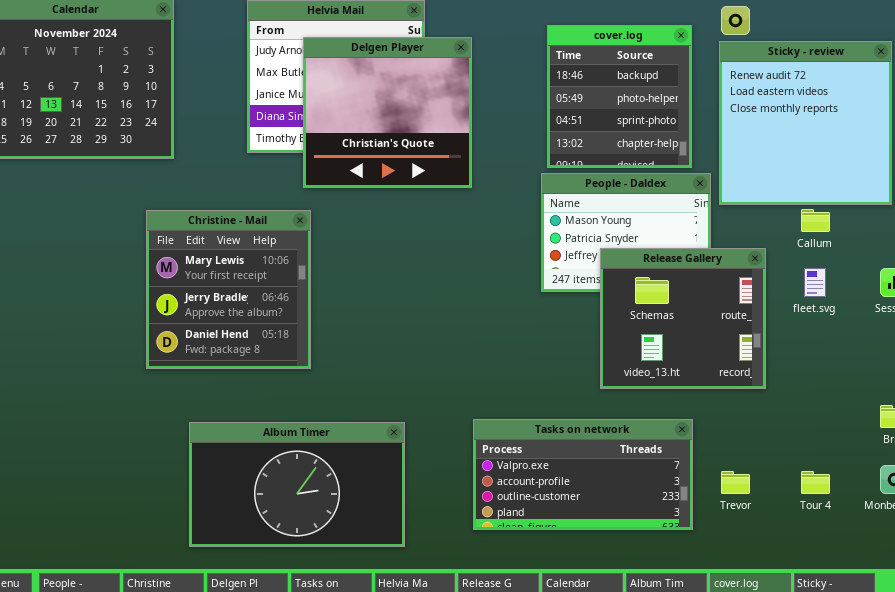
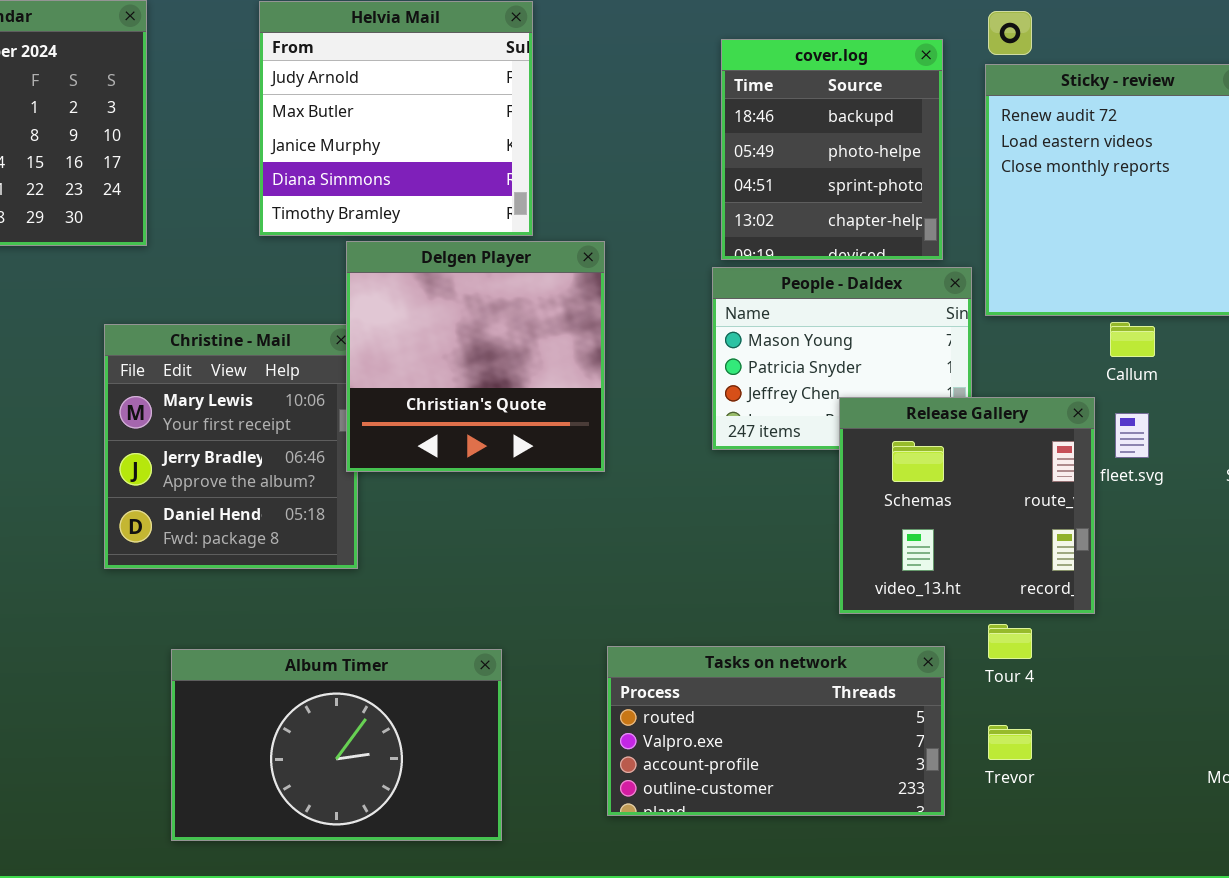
Delgen Player: [303,37,472,188] -> [346,241,605,472], moved
Release Gallery: [600,248,766,389] -> [839,397,1095,614], moved
Tasks on network: [473,419,693,530] -> [607,646,945,816], scrolled up 1 row
Tour 4: [801,471,830,494] -> [988,624,1032,659], moved

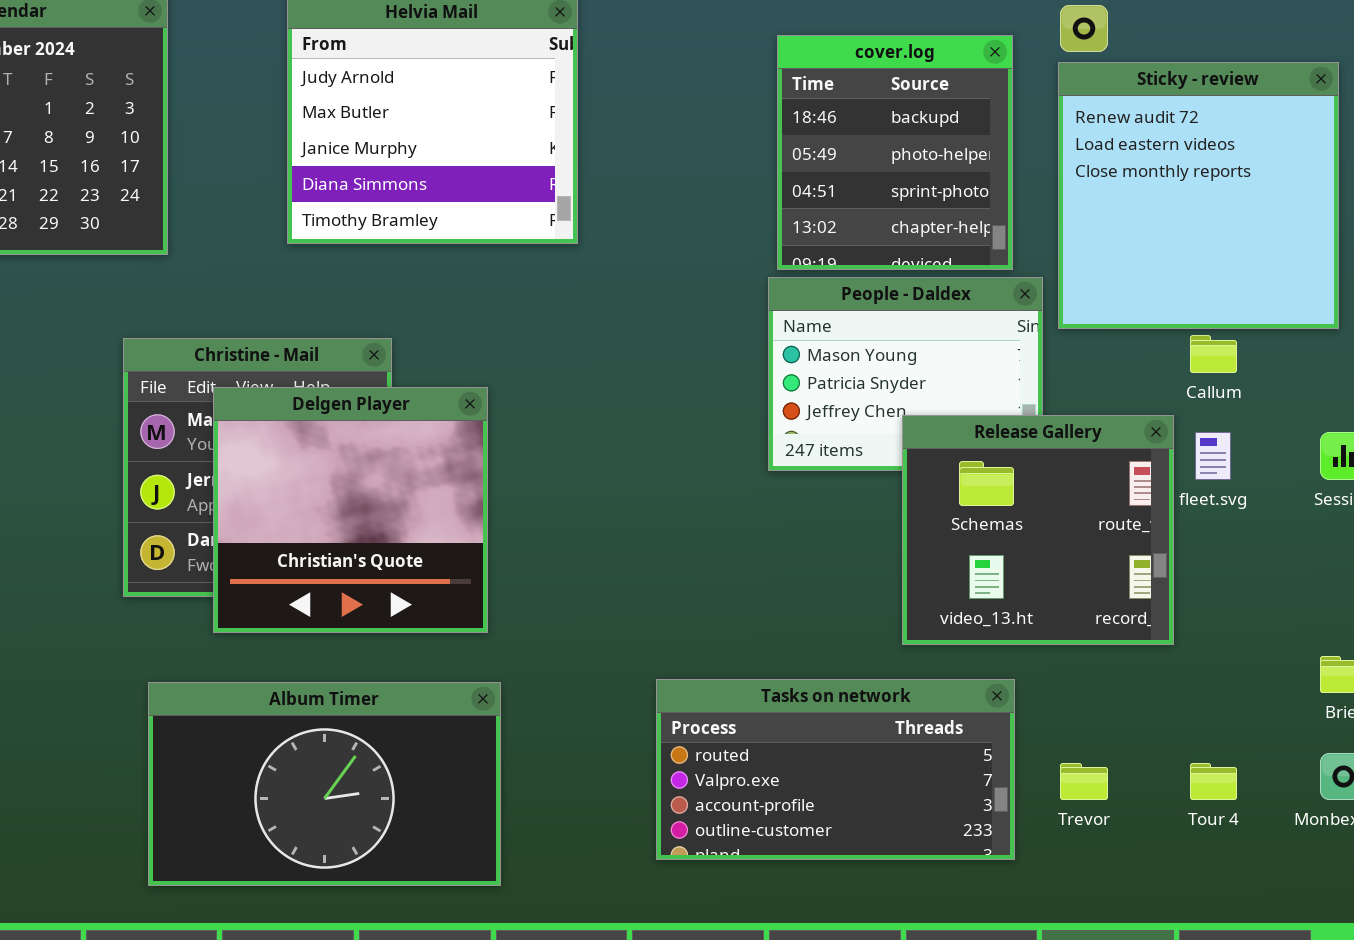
Delgen Player: [346,241,605,472] -> [213,387,488,633], moved
Tour 4: [988,624,1032,659] -> [1190,763,1237,800], moved
Album Timer: [171,649,502,841] -> [148,682,501,886], moved

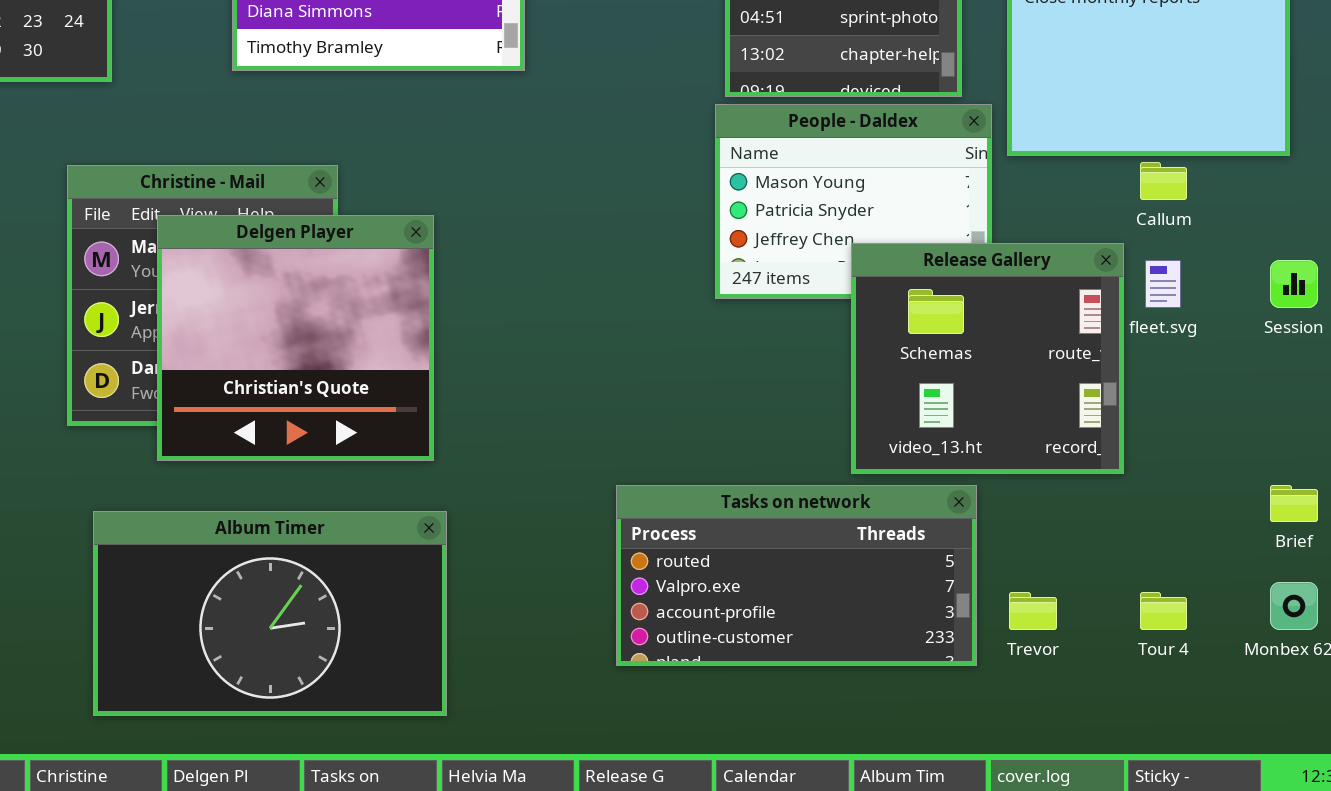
Tasks on network: [656,679,1015,860] -> [616,485,977,666], moved

